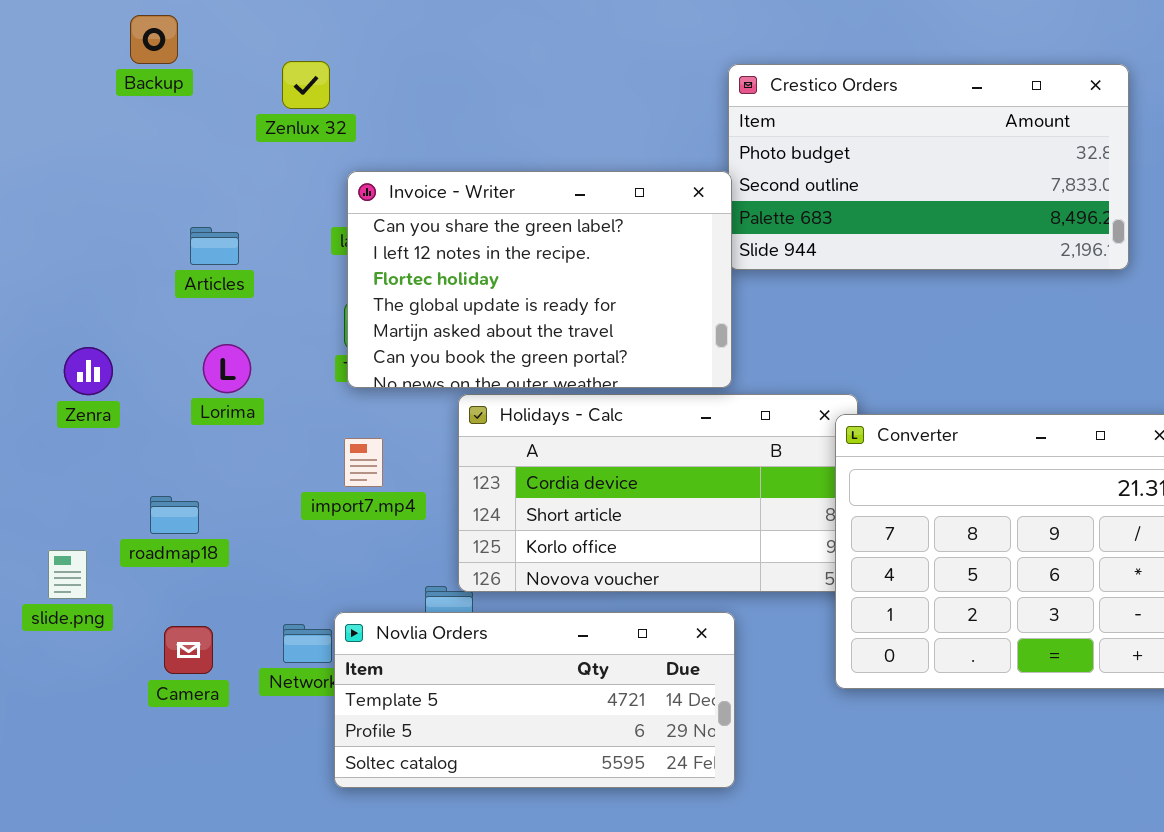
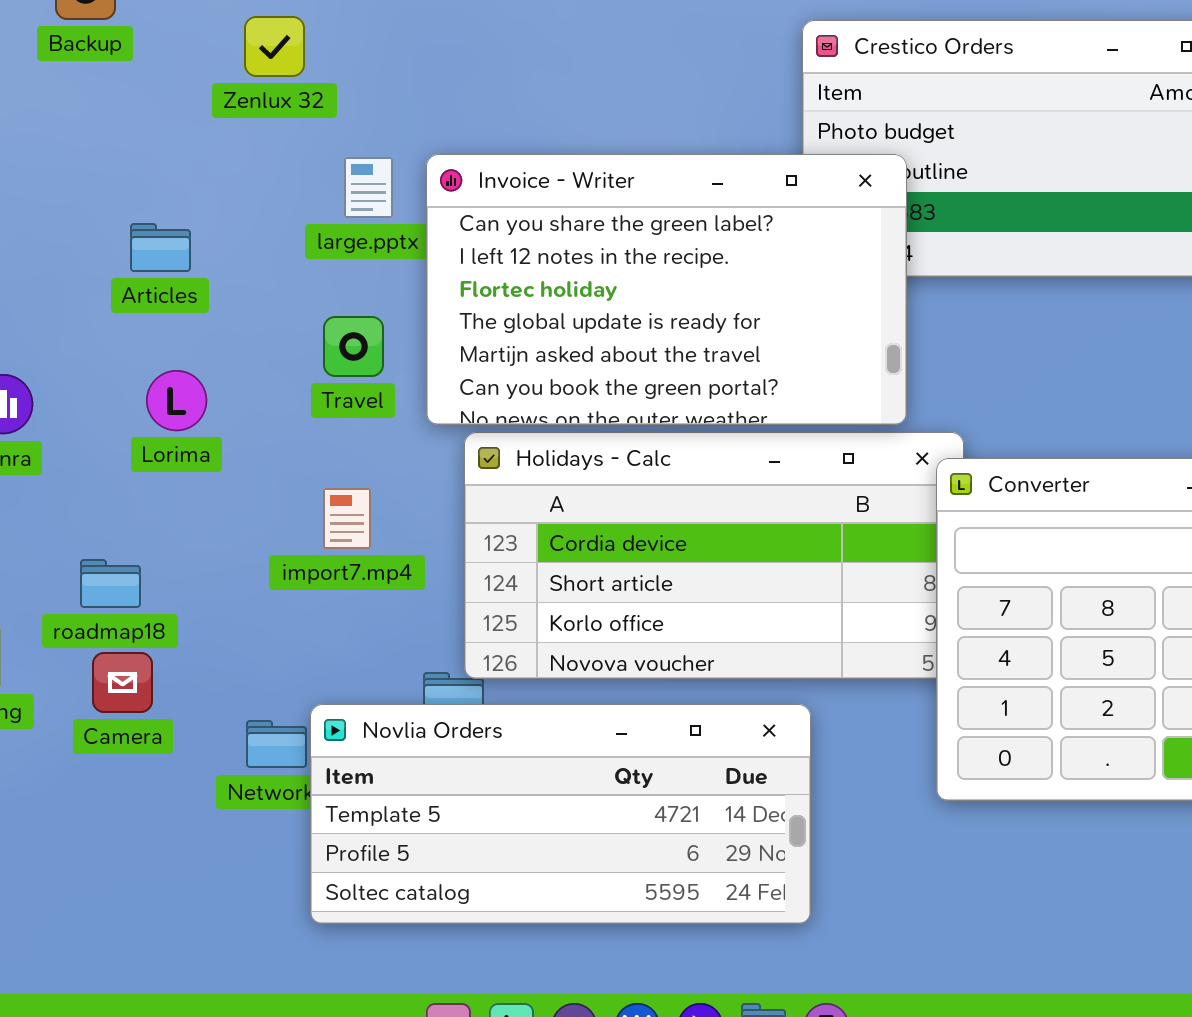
Invoice - Writer: [347,171,732,388] -> [426,154,907,425], moved
Camera: [164,626,213,674] -> [92,652,153,713], moved

